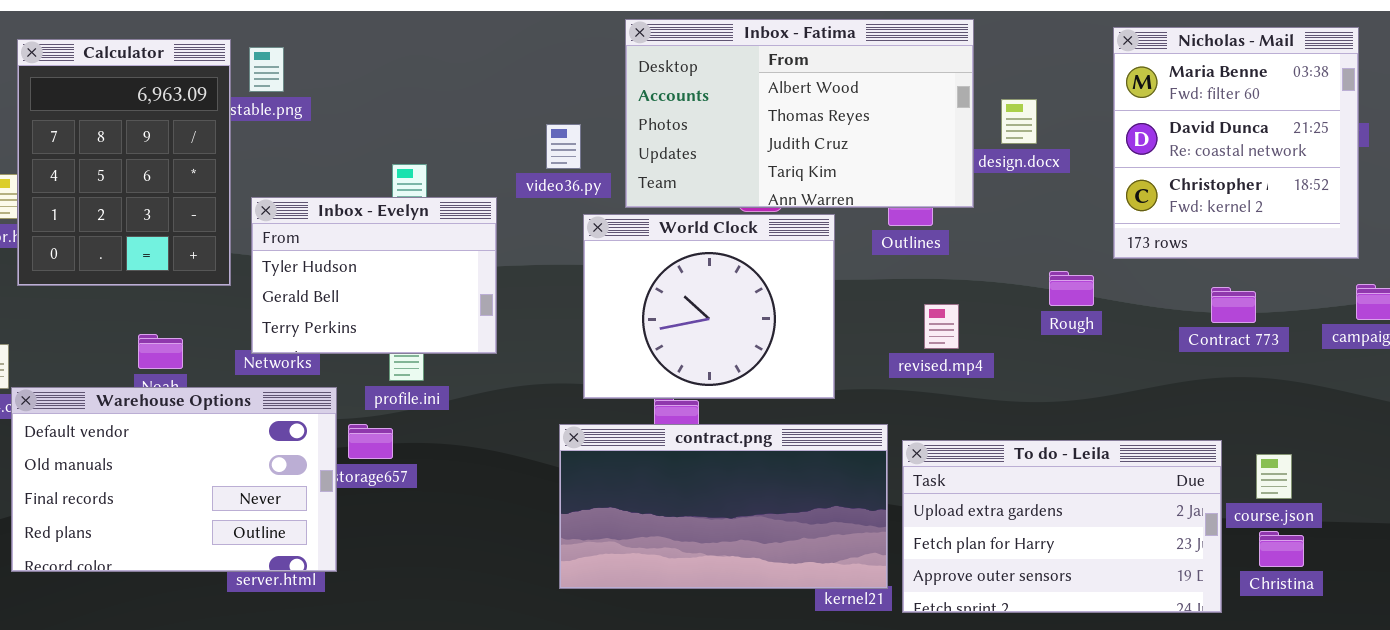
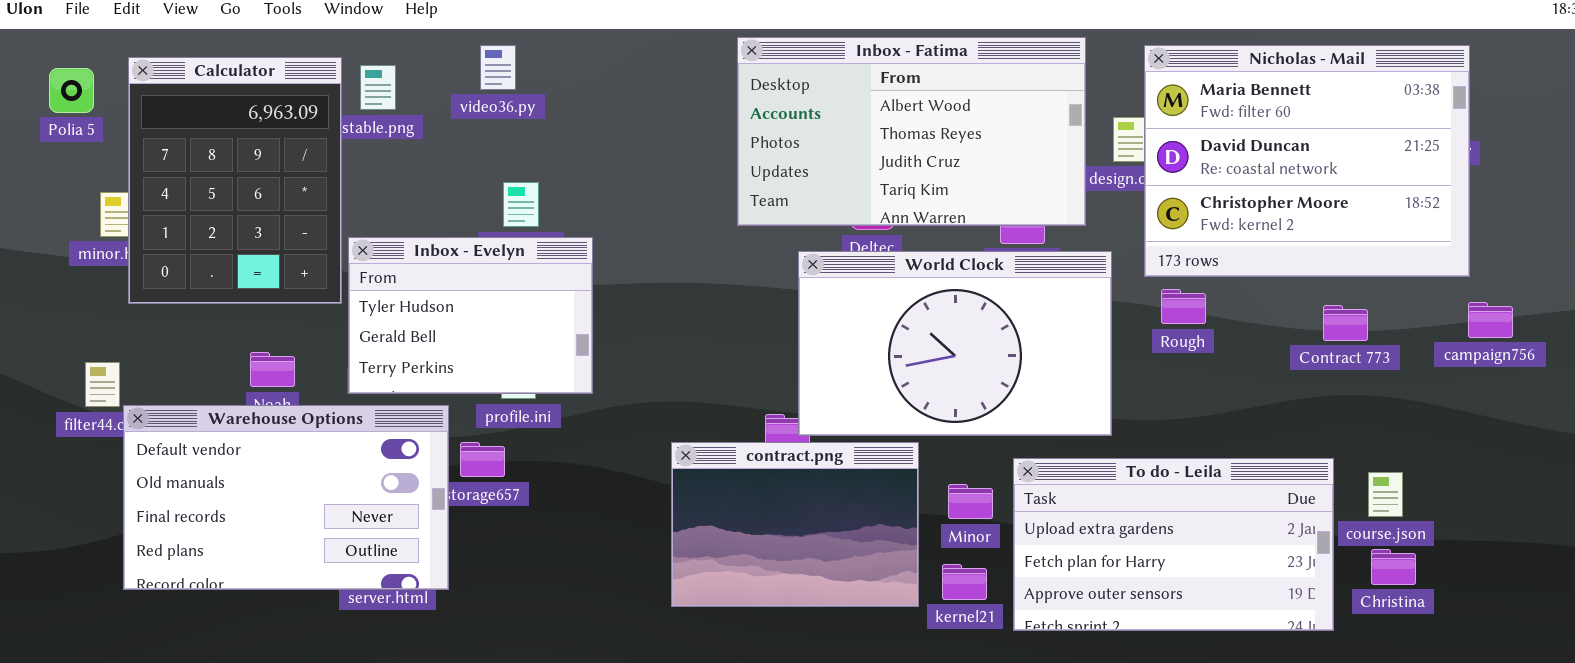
Nicholas - Mail: [1113,27,1359,259] -> [1144,45,1470,277], resized
video36.py: [546,124,581,169] -> [480,45,516,90], moved
Inbox - Evelyn: [251,197,497,354] -> [348,237,593,394], moved
World Clock: [583,214,835,399] -> [798,251,1112,436], moved, resized
contract.png: [559,424,888,589] -> [671,442,919,607], resized

